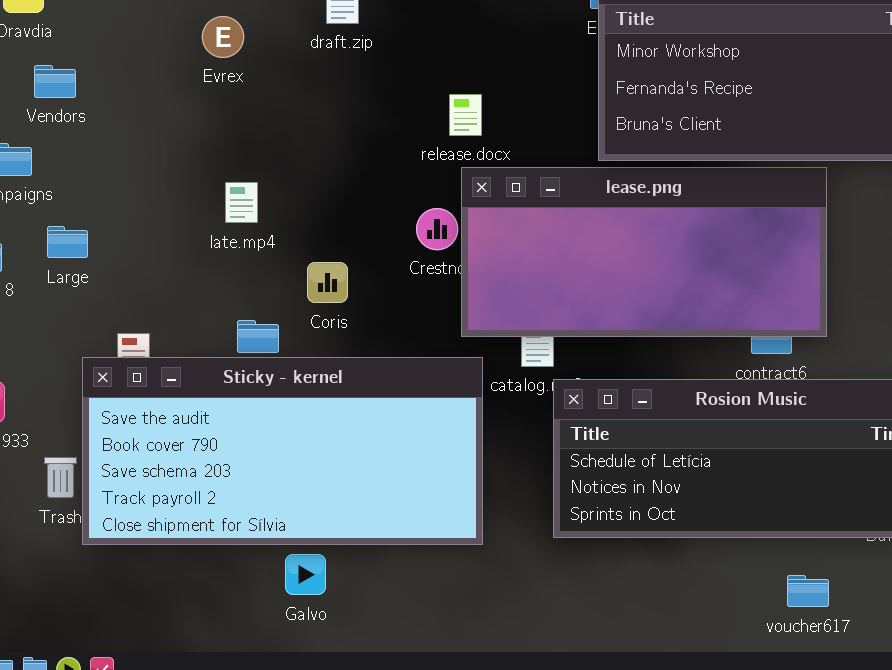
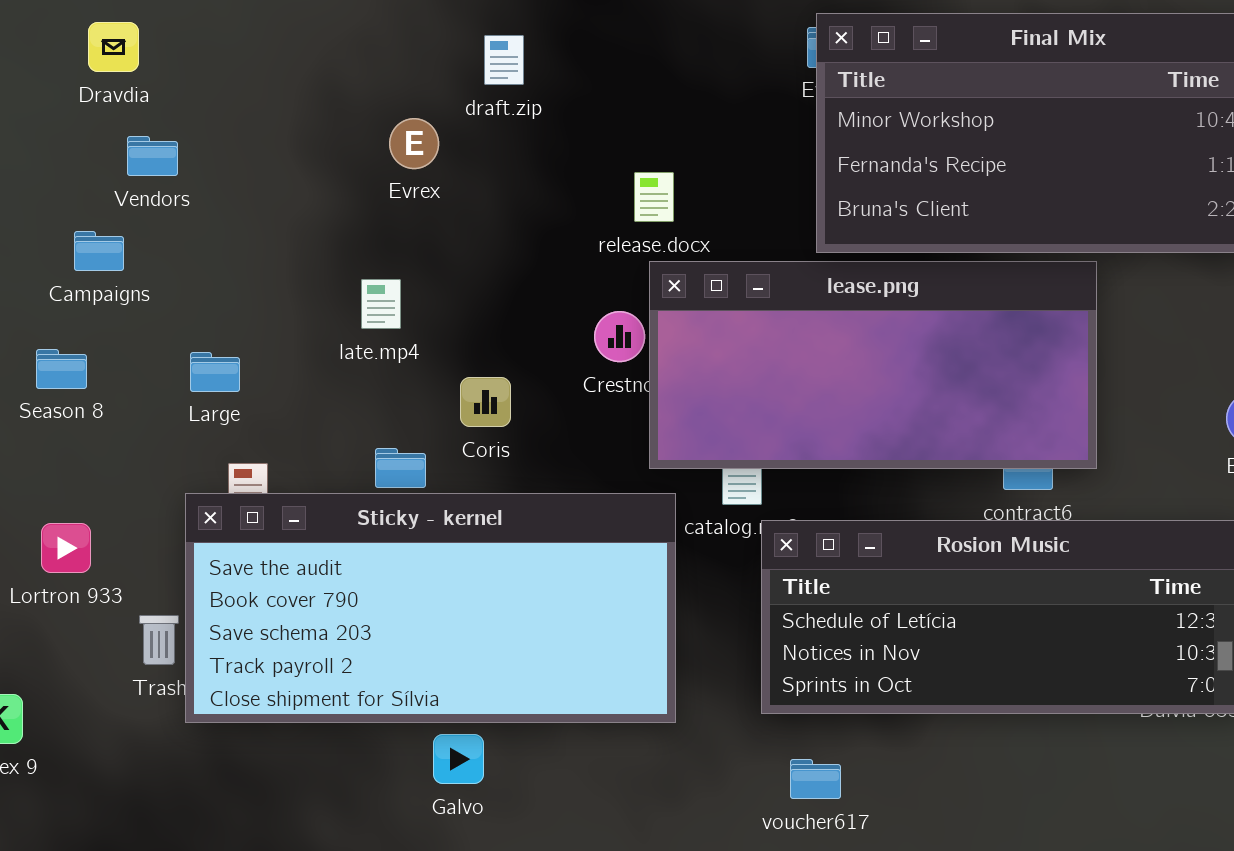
Evrex: [202,16,244,58] -> [389,118,439,169], moved
Large: [47,226,88,258] -> [190,352,240,392], moved
voucher617: [787,575,829,607] -> [790,759,841,799], moved

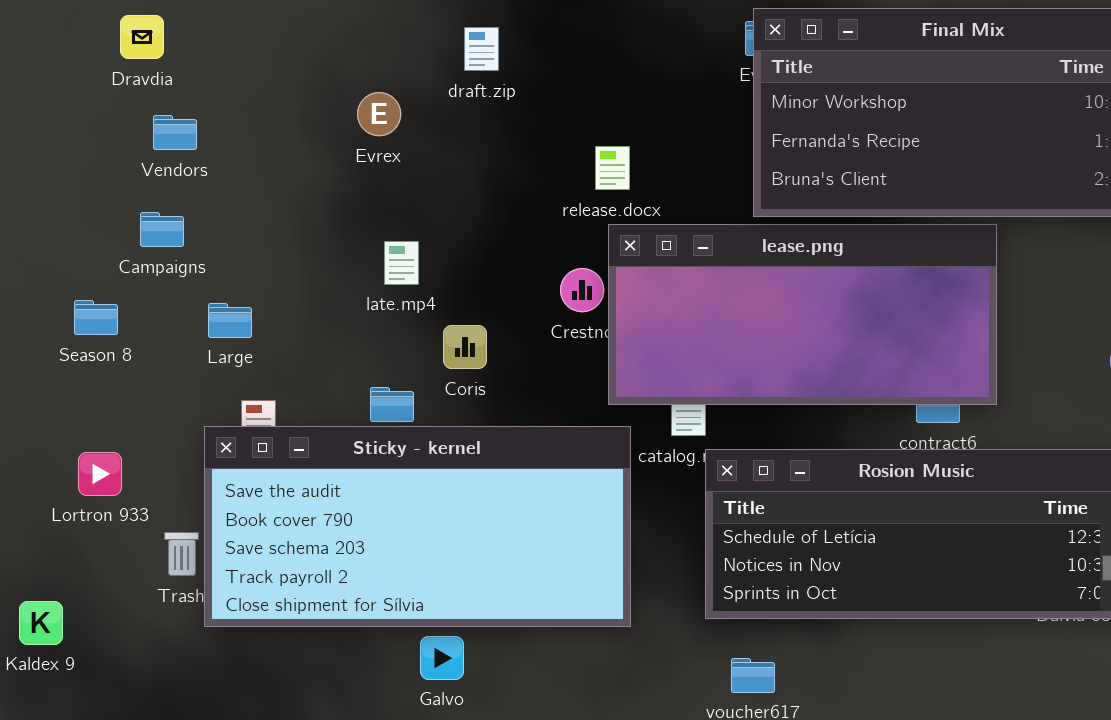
Evrex: [389,118,439,169] -> [357,92,401,136], moved
Campaigns: [74,231,124,271] -> [140,212,184,247], moved
late.mp4: [361,279,401,329] -> [384,241,419,285], moved

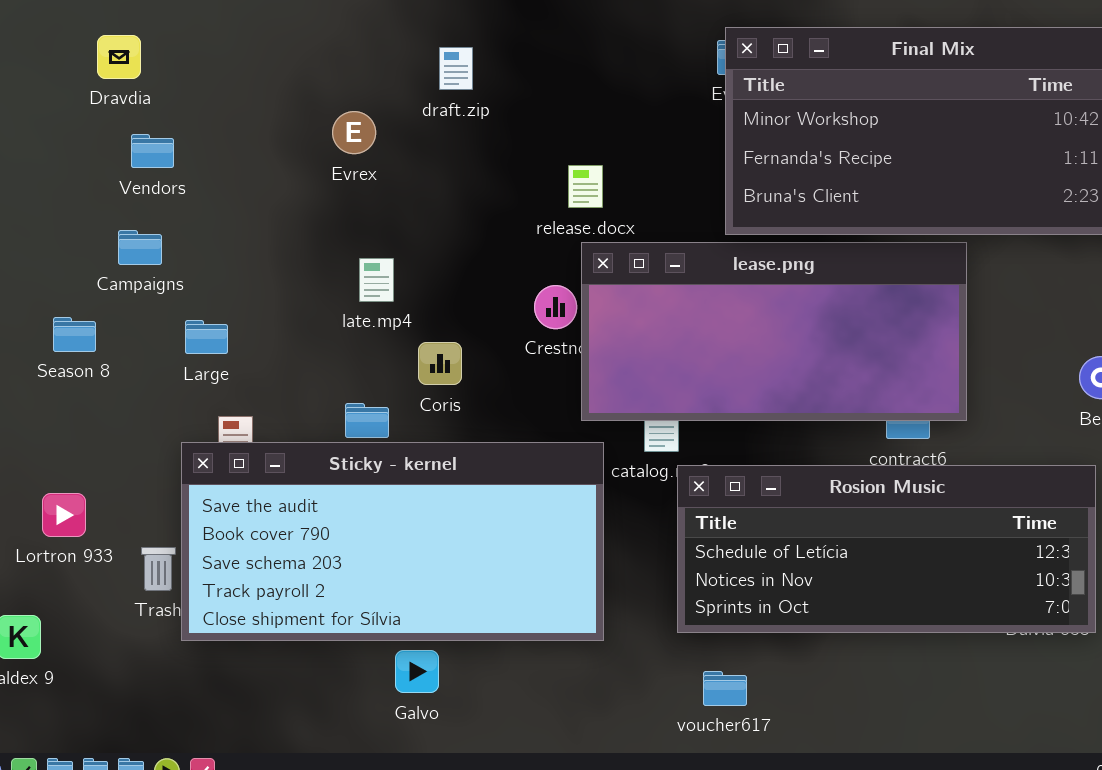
Lortron 933: [78,452,122,496] -> [42,493,86,537], moved

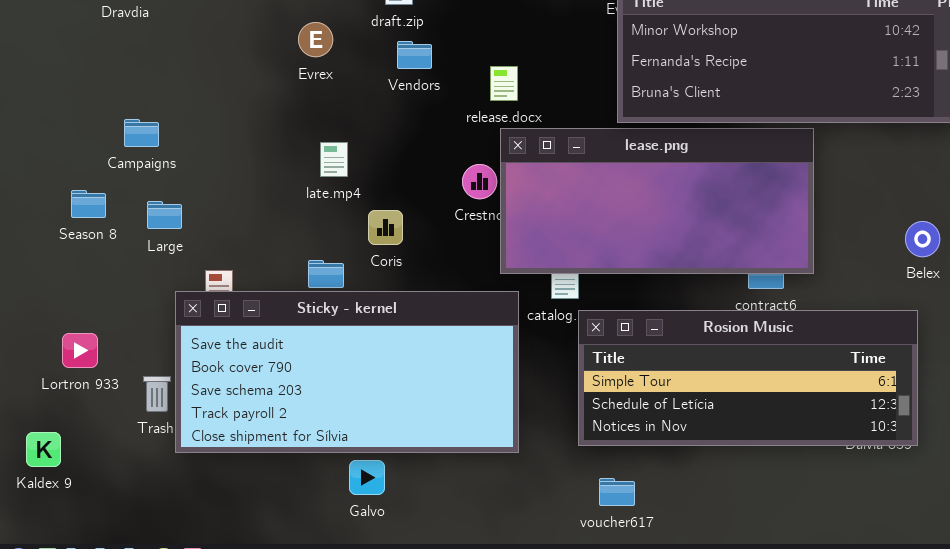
Vendors: [131,134,174,168] -> [397,41,432,69], moved
Large: [185,320,228,354] -> [147,201,182,229], moved
Rosion Music: [677,465,1096,633] -> [578,310,918,446], scrolled up 1 row

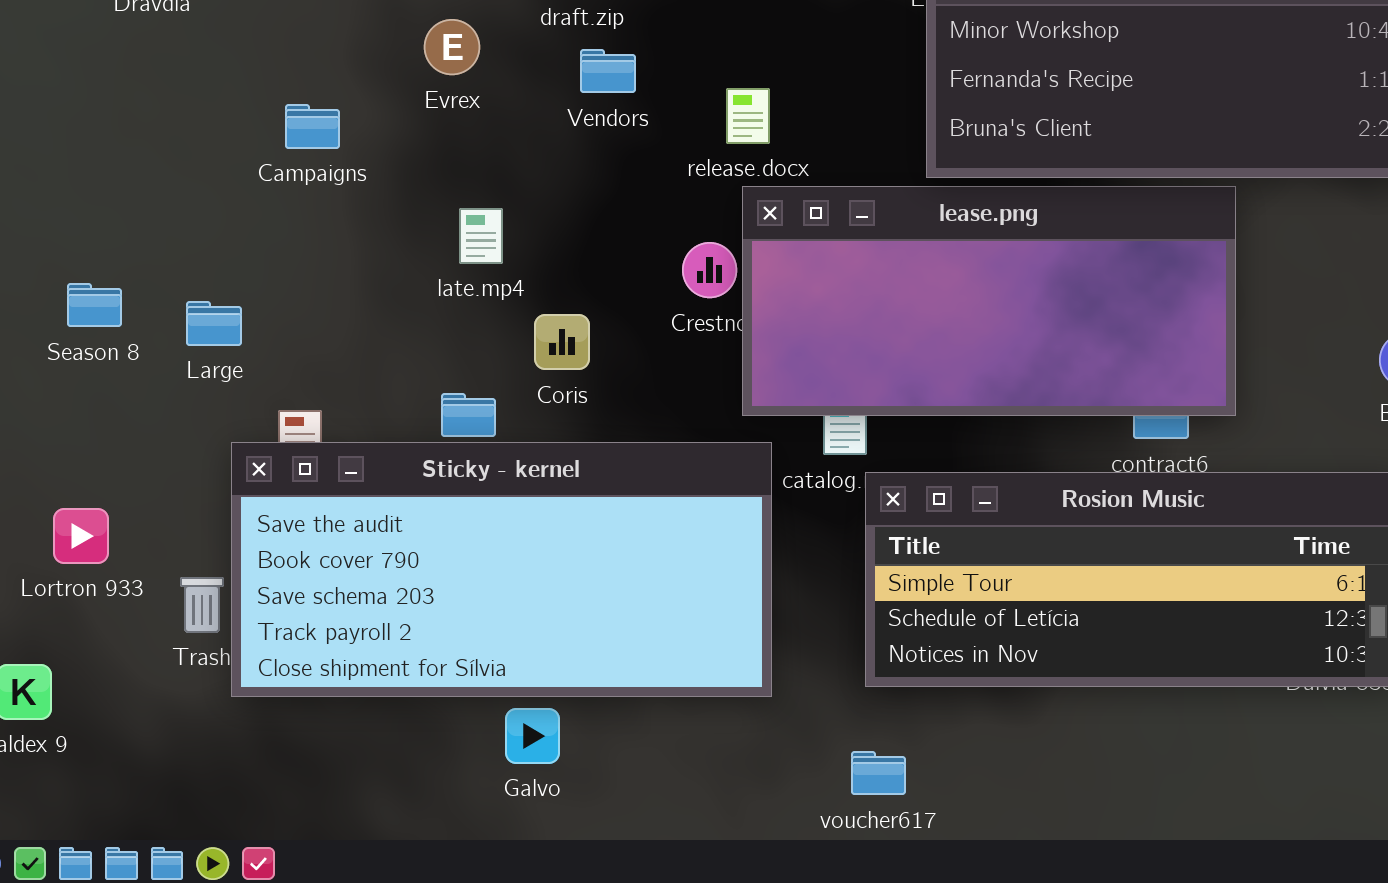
Campaigns: [124,119,159,147] -> [285,104,340,149], moved
voucher617: [599,478,635,506] -> [851,751,906,795], moved

